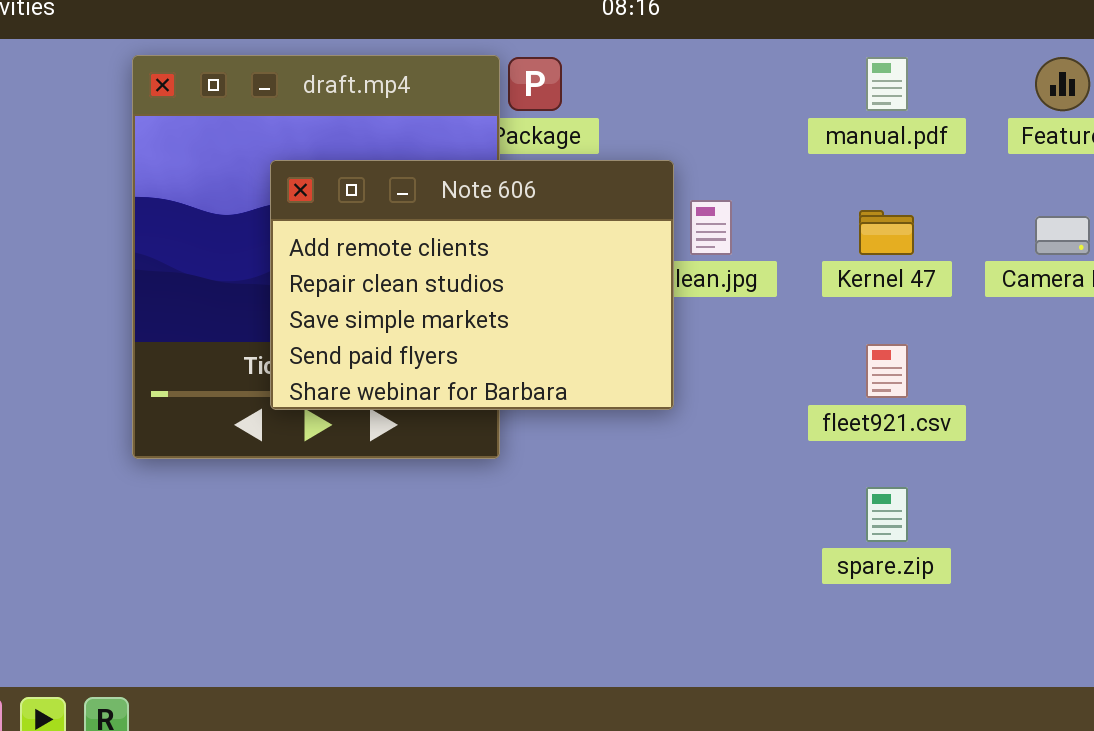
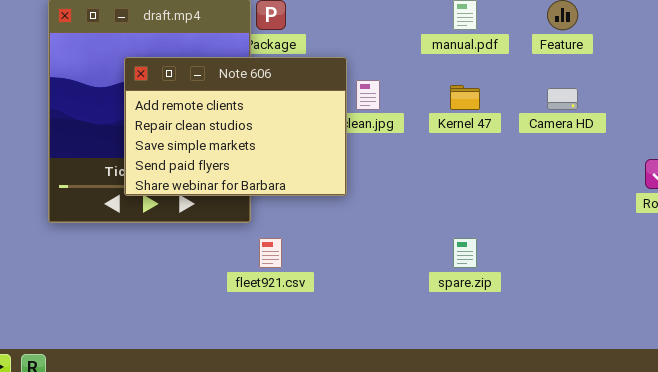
fleet921.csv: [866,344,908,398] -> [259,238,282,268], moved

